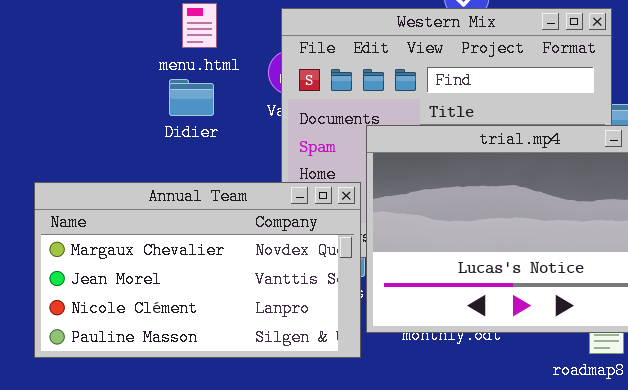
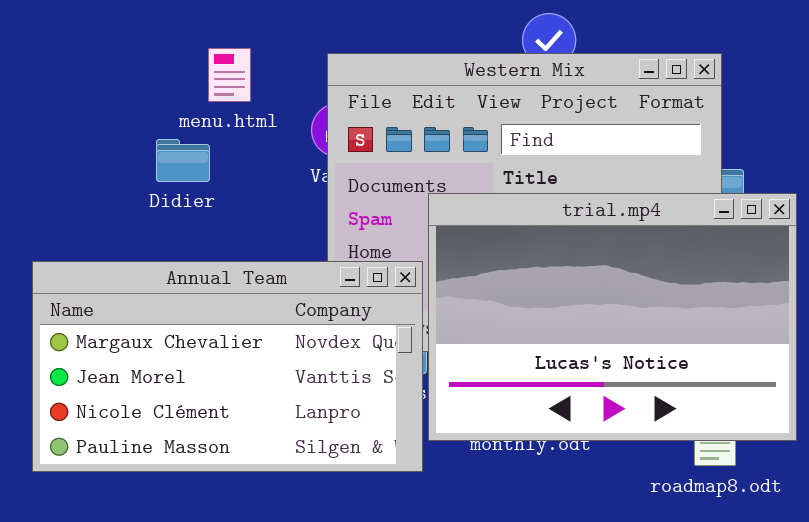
Didier: [169,79,214,116] -> [156,139,210,182], moved

